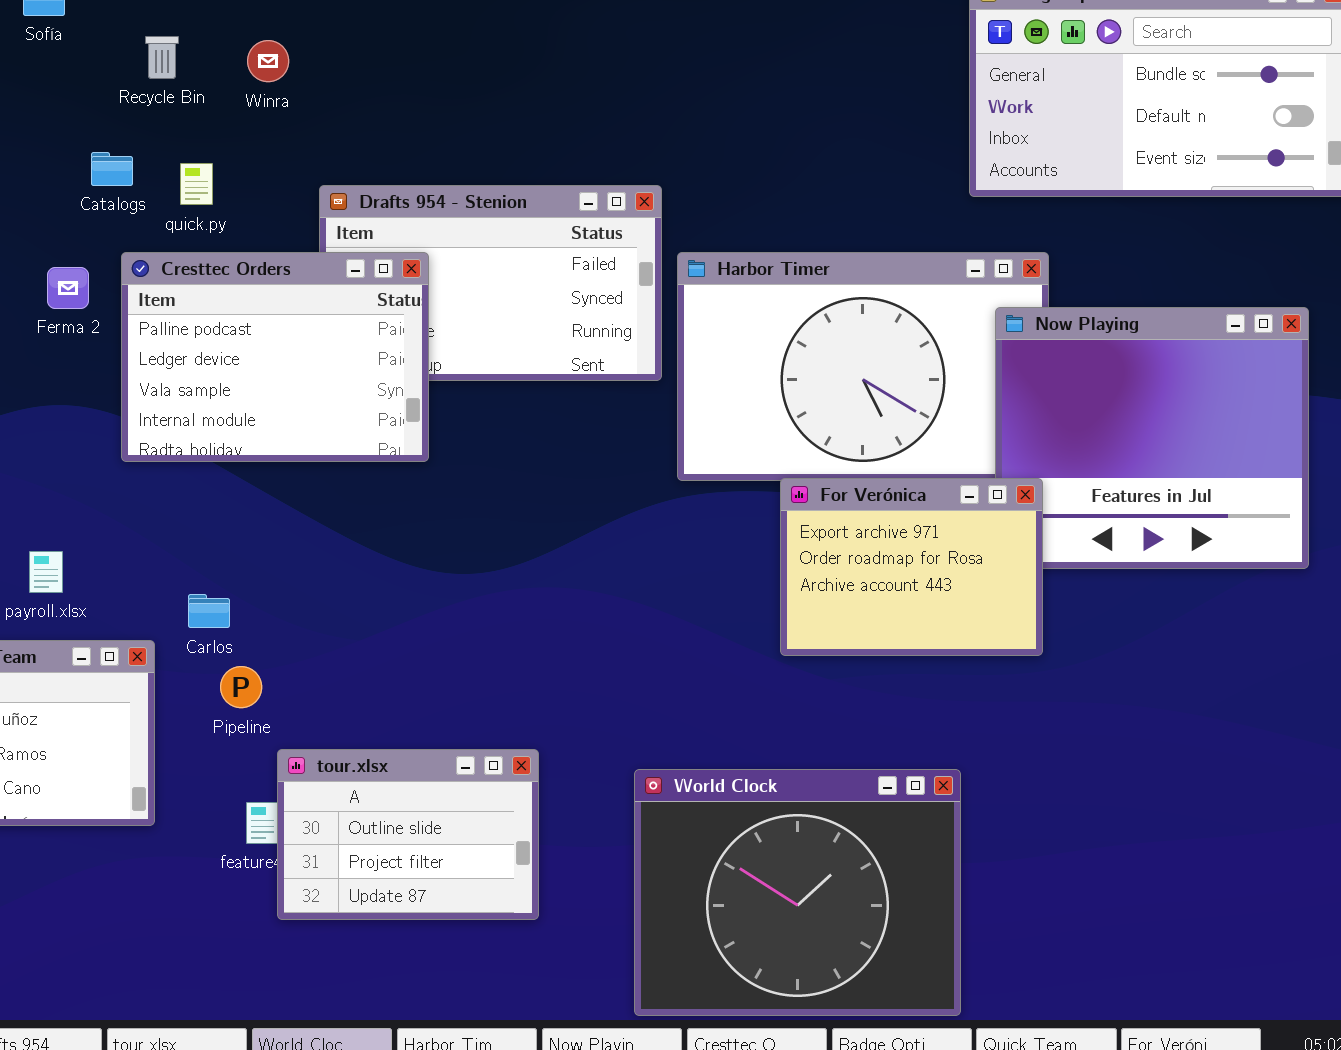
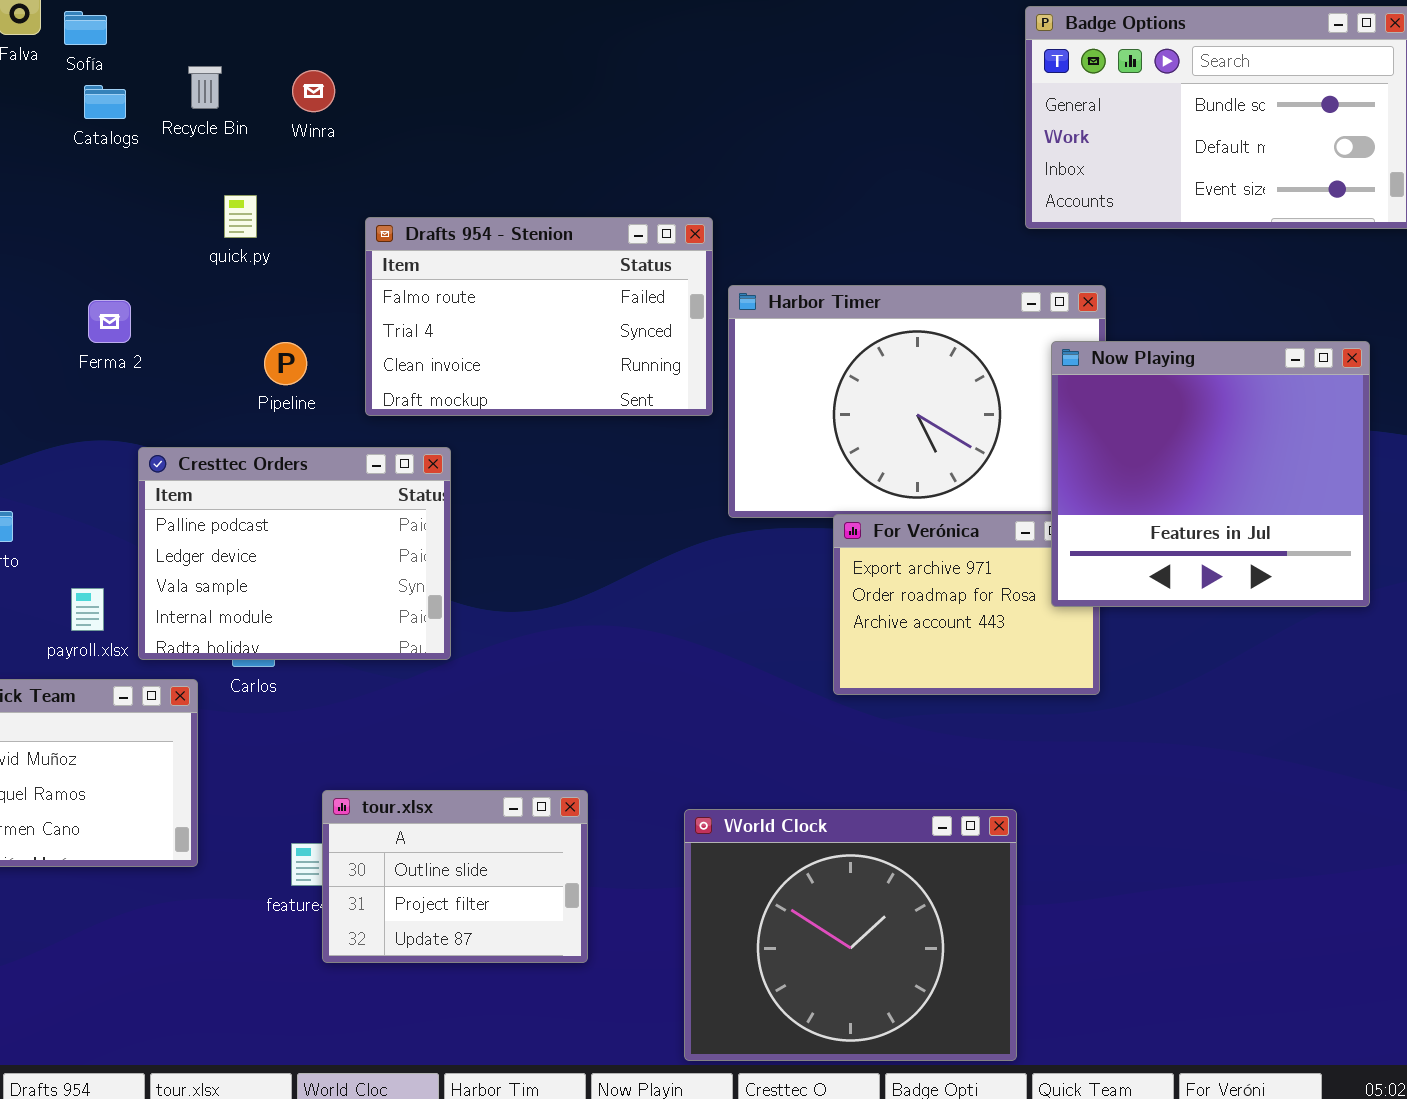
Catalogs: [91,152,133,186] -> [84,85,126,119], moved
Cresttec Orders: [121,252,429,462] -> [138,447,451,660], moved
Now Playing: [995,307,1309,569] -> [1051,341,1370,607], raised
Pipeline: [220,666,262,708] -> [264,342,307,385], moved

